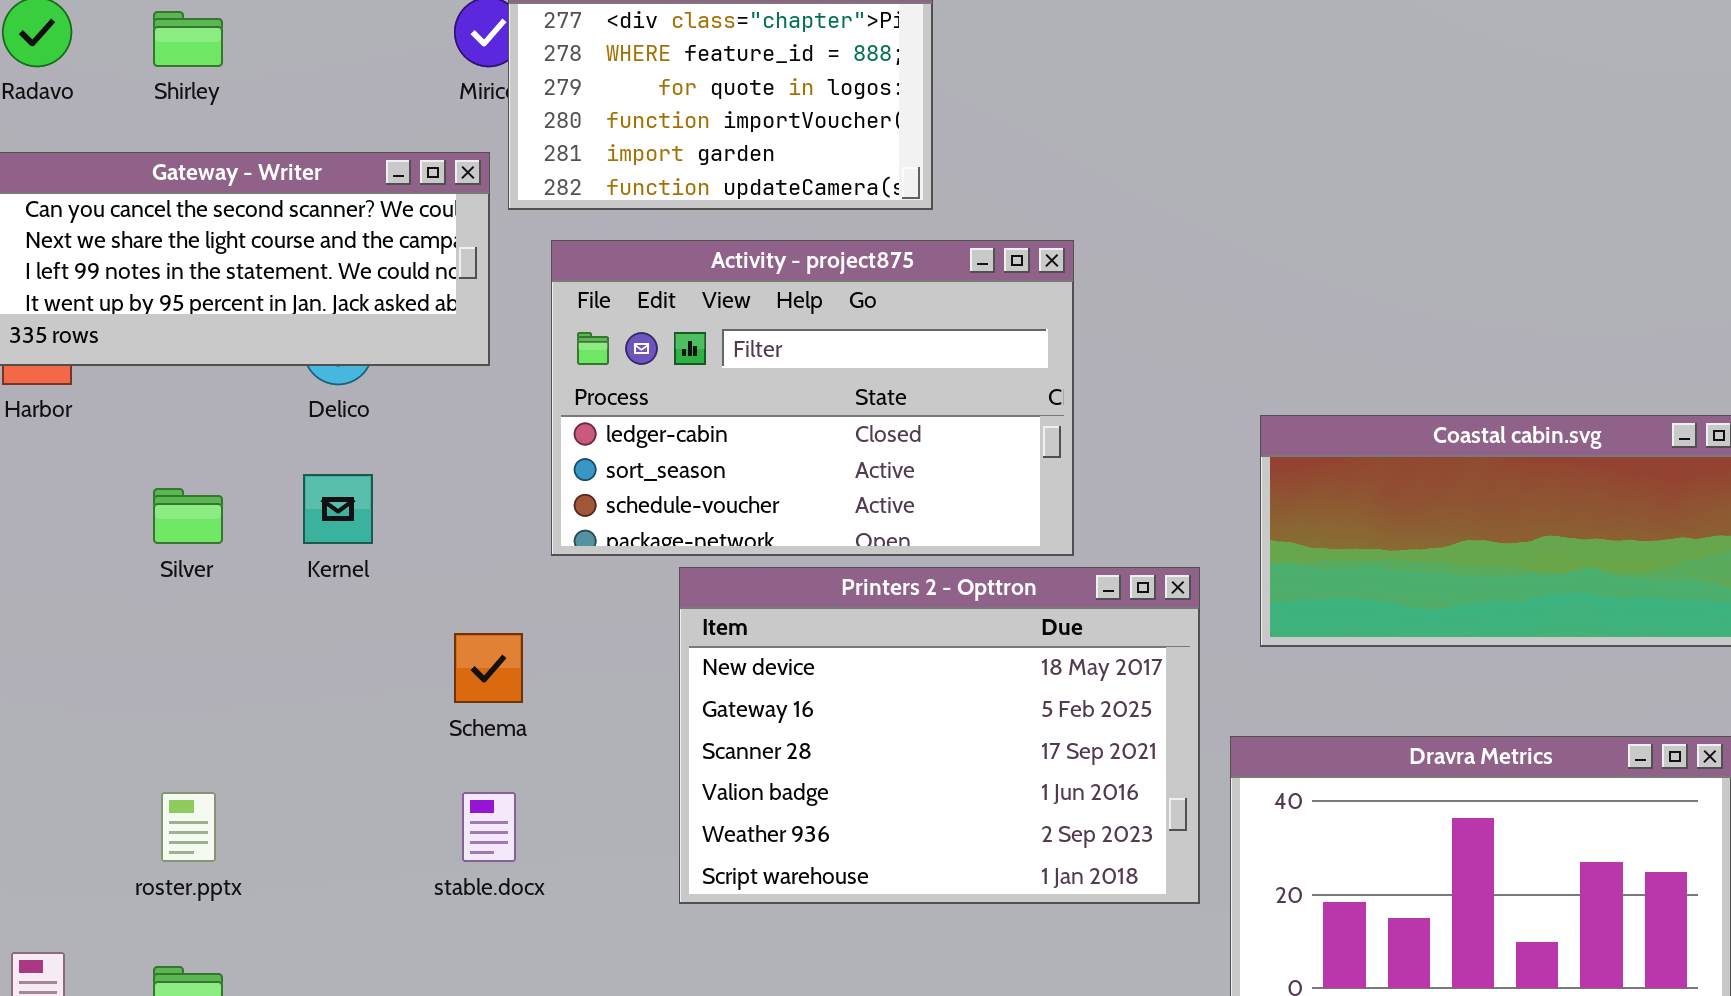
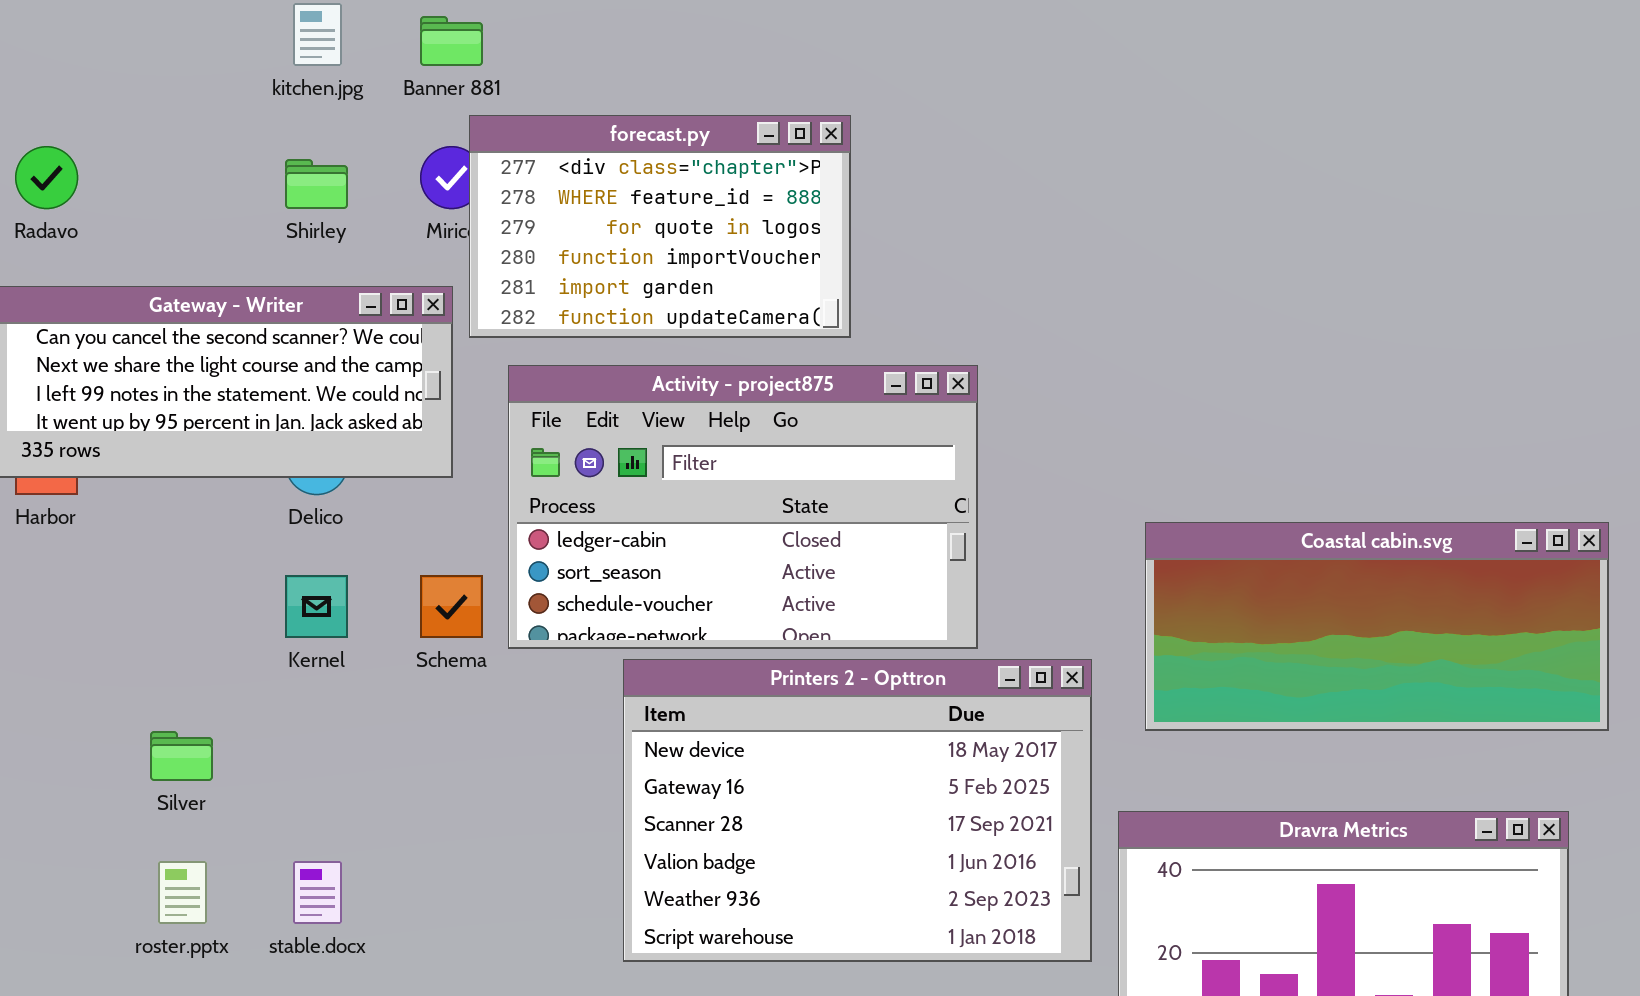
Shirley: [153,11,223,67] -> [285,159,348,209], moved
Silver: [153,488,223,544] -> [150,731,213,781], moved
Schema: [454,633,523,703] -> [420,575,483,638], moved
stable.docx: [462,792,516,862] -> [293,861,342,924], moved

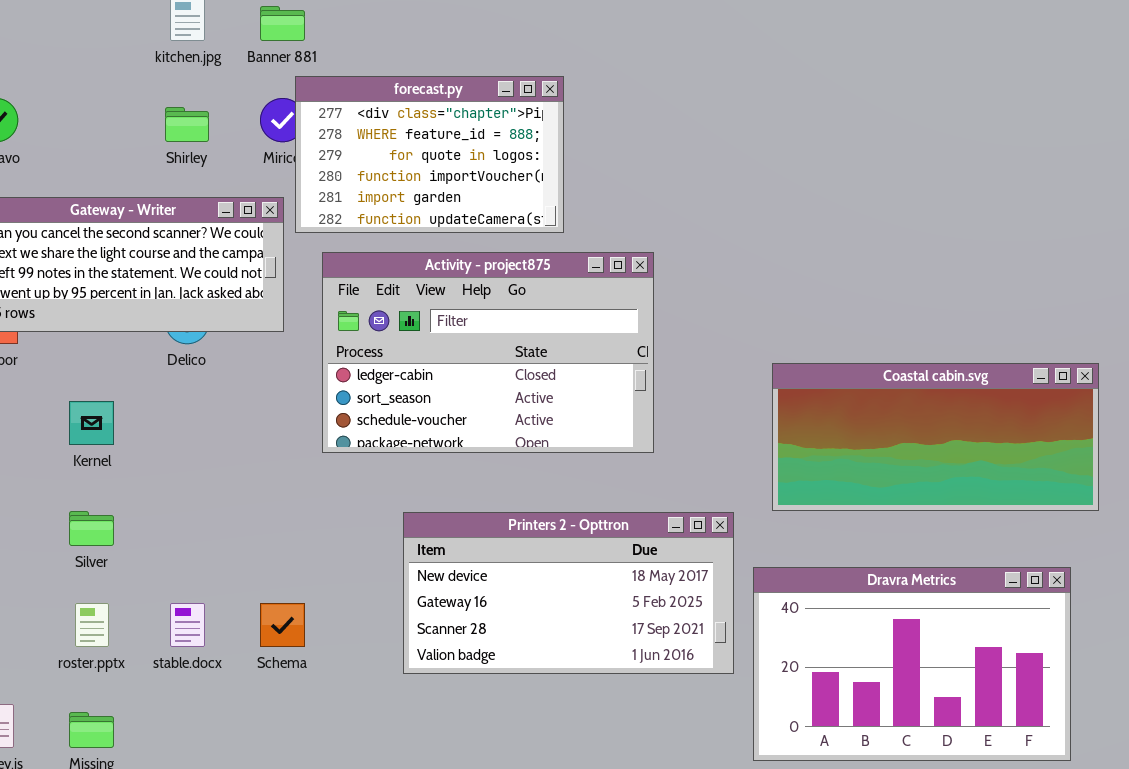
Kernel: [285,575,348,638] -> [69,401,114,445], moved
Schema: [420,575,483,638] -> [260,603,305,647], moved
Printers 2 - Opttron: [623,659,1092,962] -> [403,512,734,674], resized

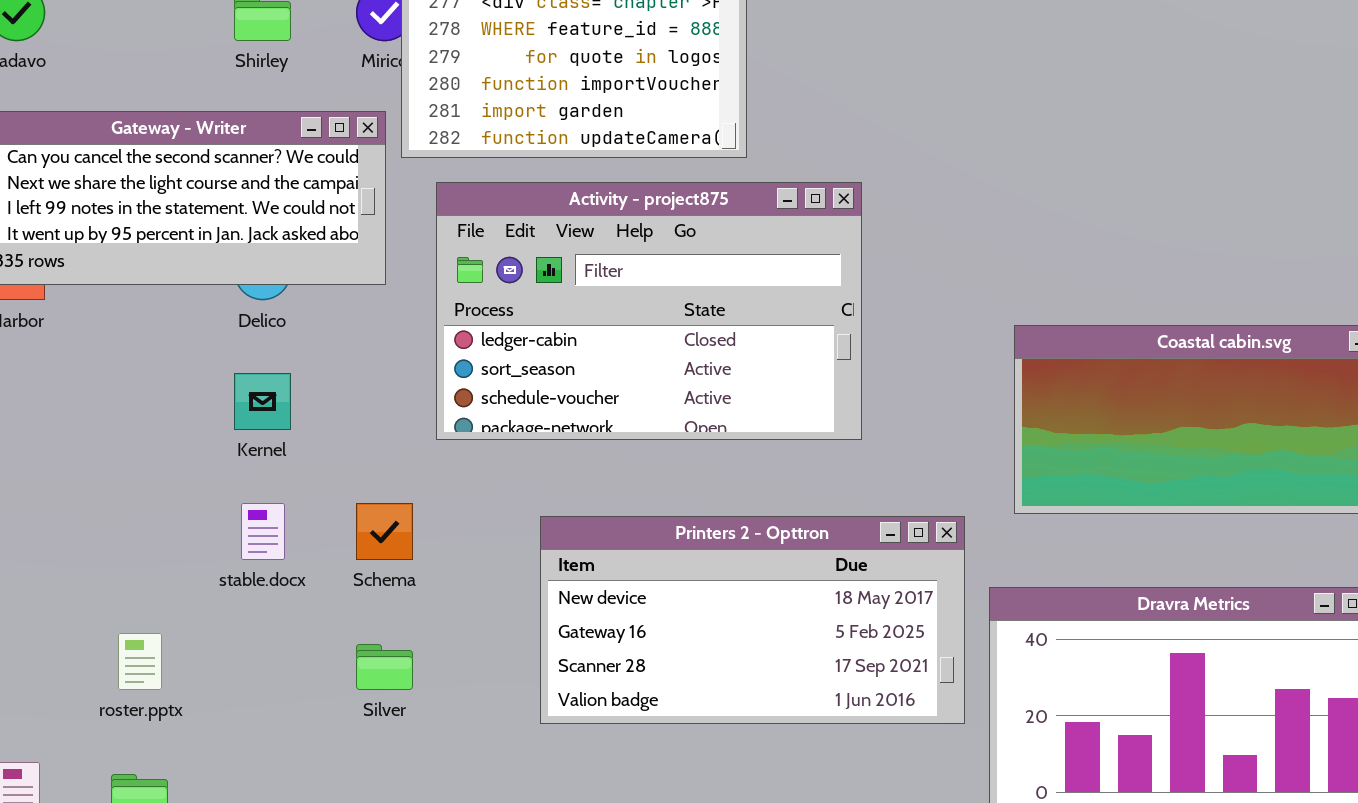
Kernel: [69,401,114,445] -> [234,373,291,430], moved
Silver: [69,511,114,546] -> [356,644,413,690], moved
stable.docx: [170,603,205,647] -> [241,503,285,560], moved
Schema: [260,603,305,647] -> [356,503,413,560], moved

